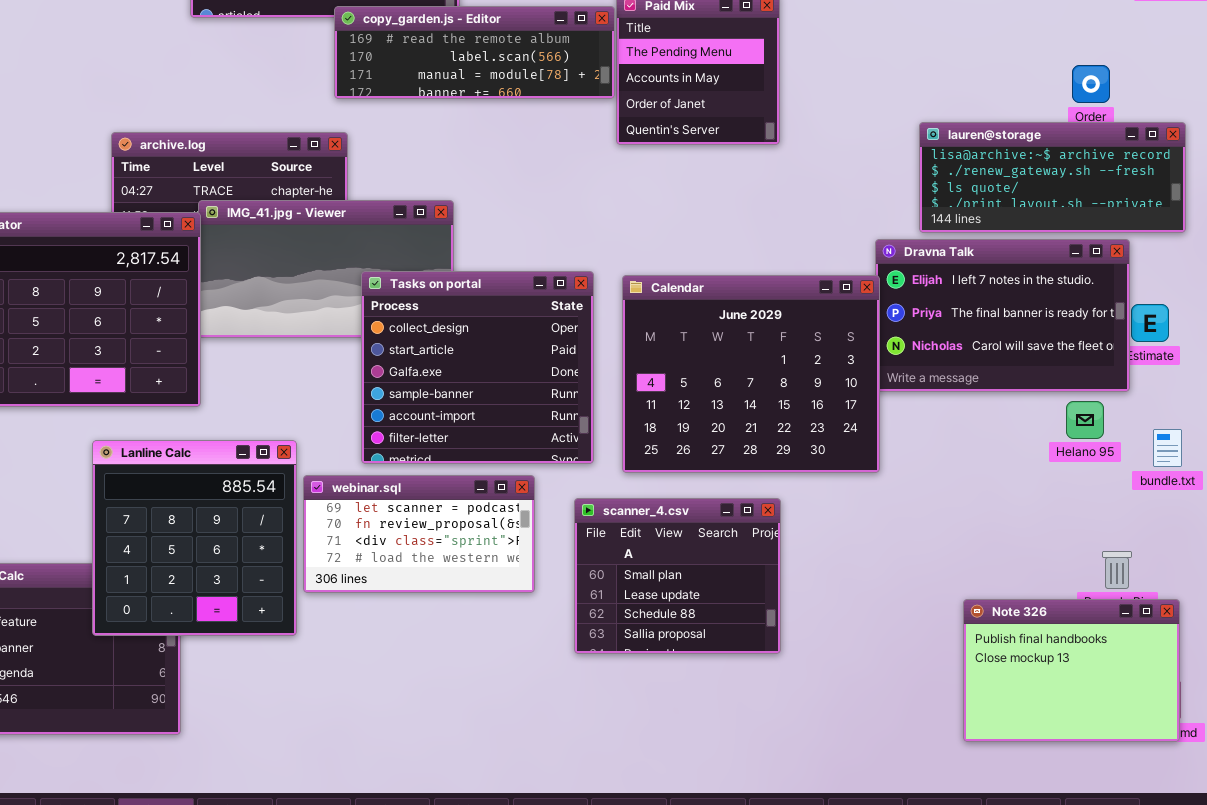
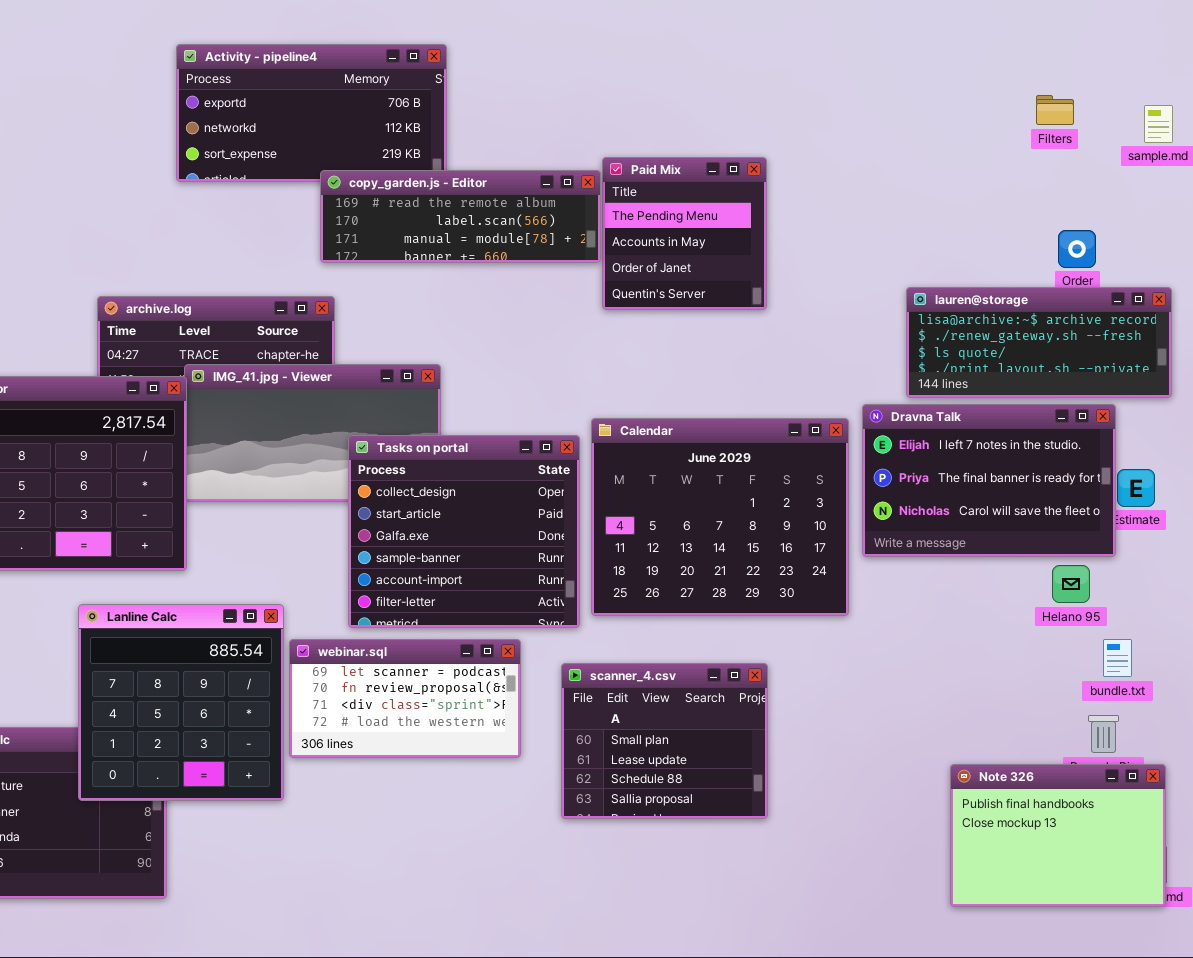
Calendar: [622,275,880,473] -> [591,418,849,616], moved
bundle.txt: [1153,429,1182,467] -> [1103,639,1132,677], moved

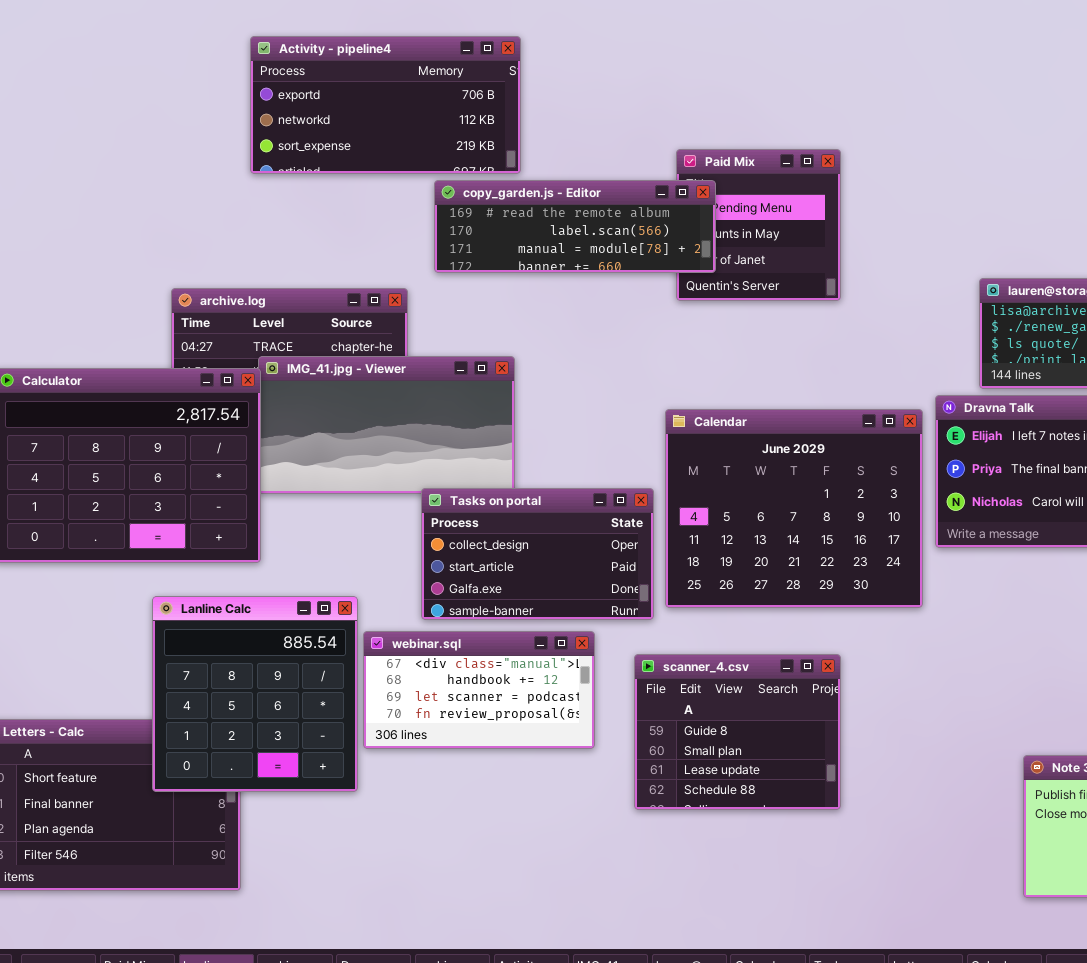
copy_garden.js - Editor: [320,170,601,263] -> [434,180,716,273], moved
Tasks on portal: [348,435,580,628] -> [421,488,654,620], resized
webinar.sql: [289,639,521,758] -> [363,631,595,749], scrolled up 2 rows
scanner_4.csv: [561,663,768,819] -> [634,654,841,810], scrolled up 1 row

